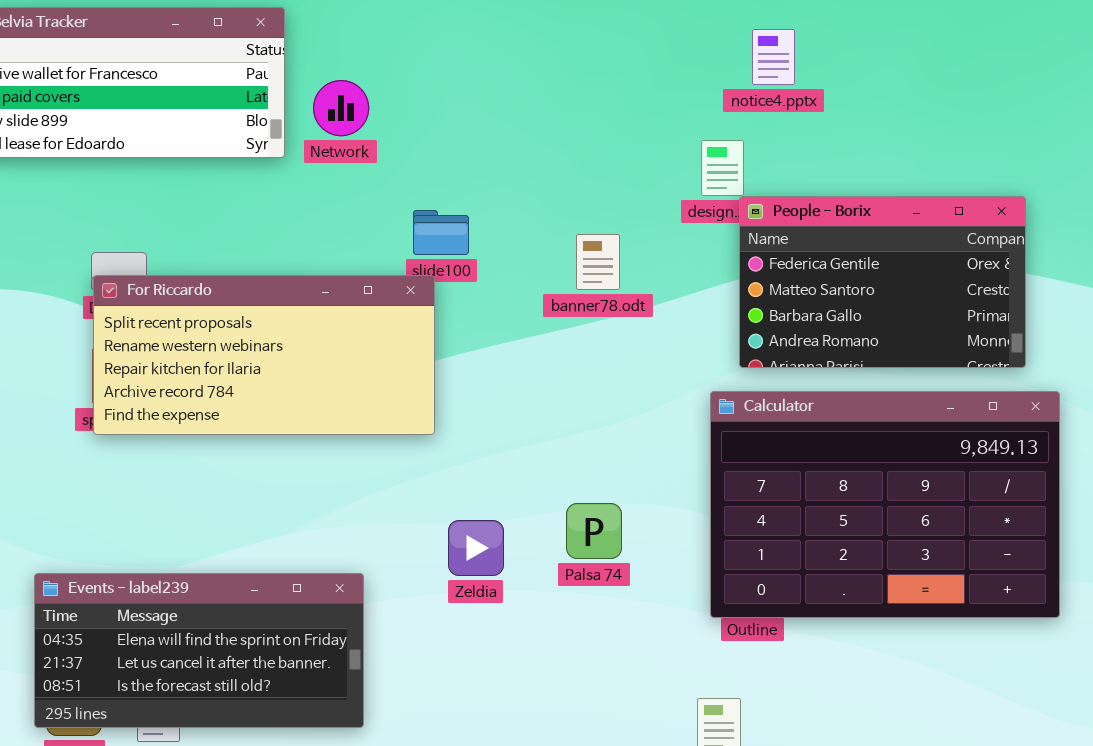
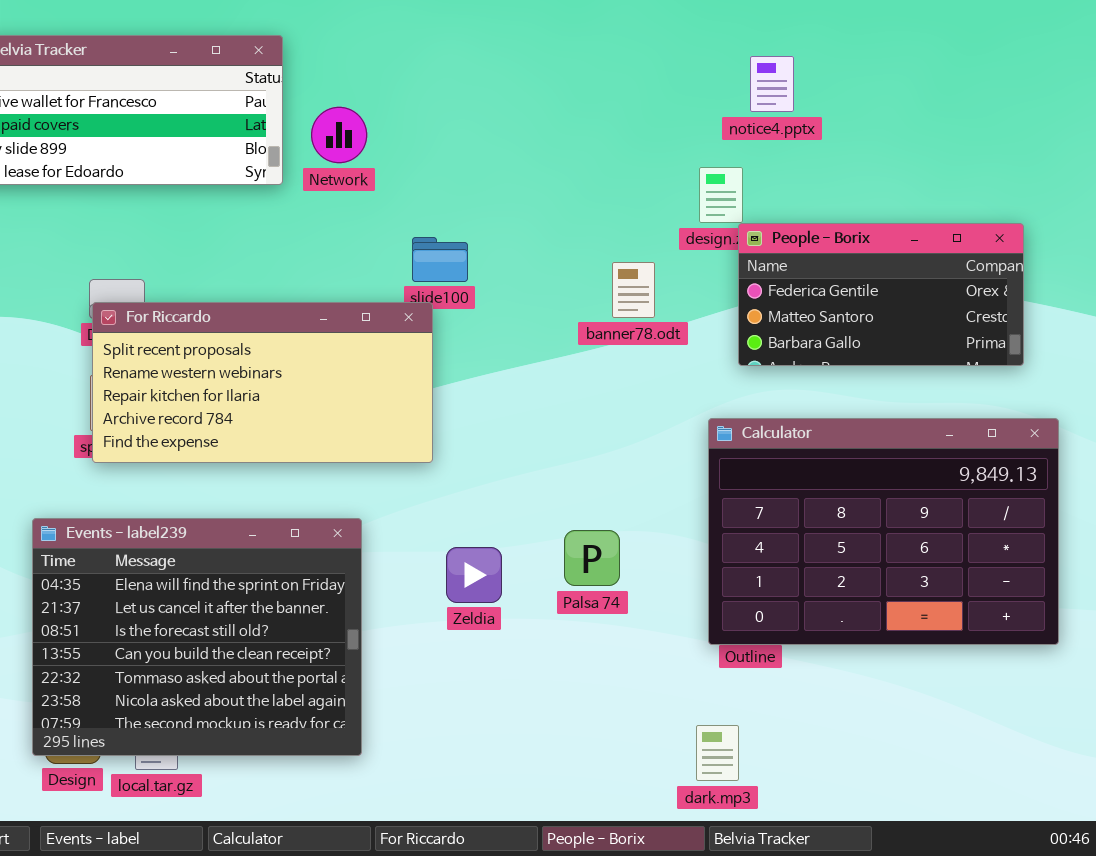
People - Borix: [739,196,1026,368] -> [738,223,1024,366], resized
banner78.odt: [576,234,620,290] -> [612,262,655,318], moved
Events - label239: [34,573,364,728] -> [32,518,362,756], resized

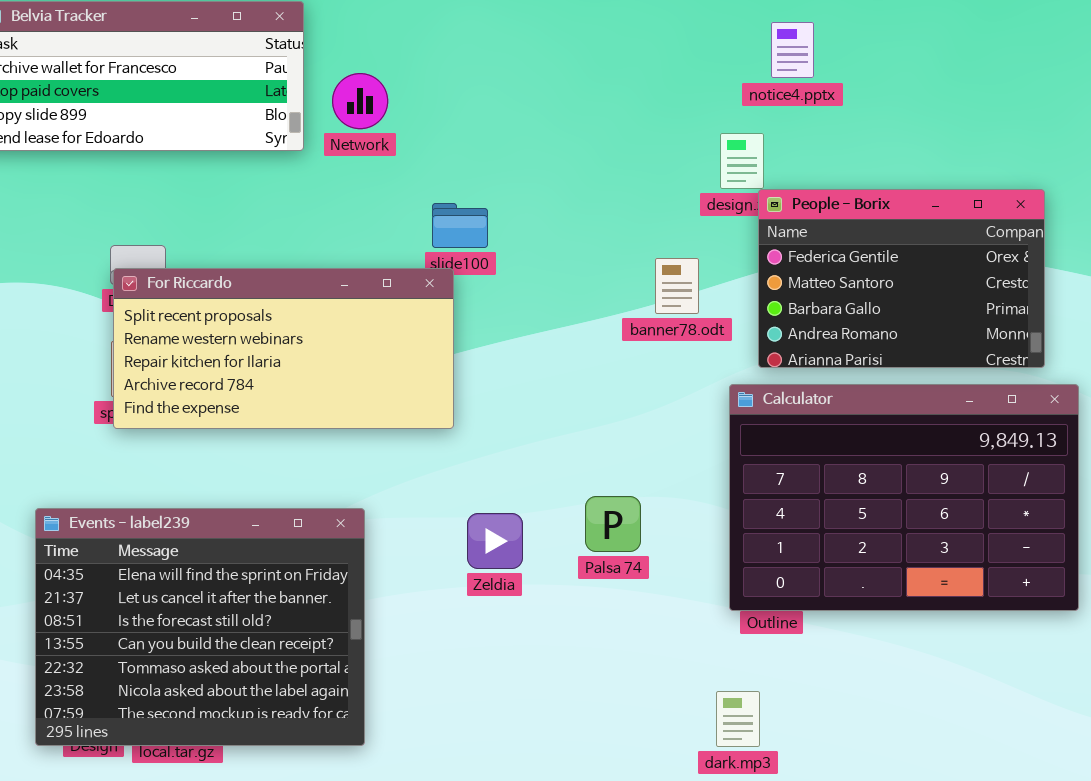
People - Borix: [738,223,1024,366] -> [758,189,1045,368], resized
banner78.odt: [612,262,655,318] -> [655,258,699,314], moved
Events - label239: [32,518,362,756] -> [35,508,365,746], moved

